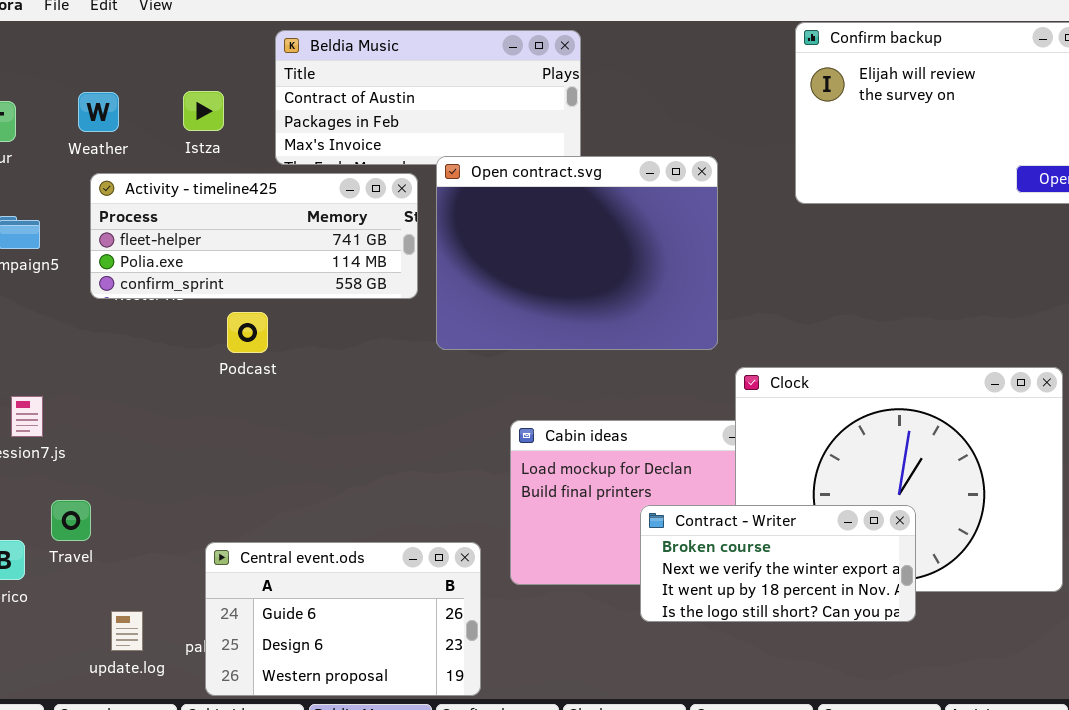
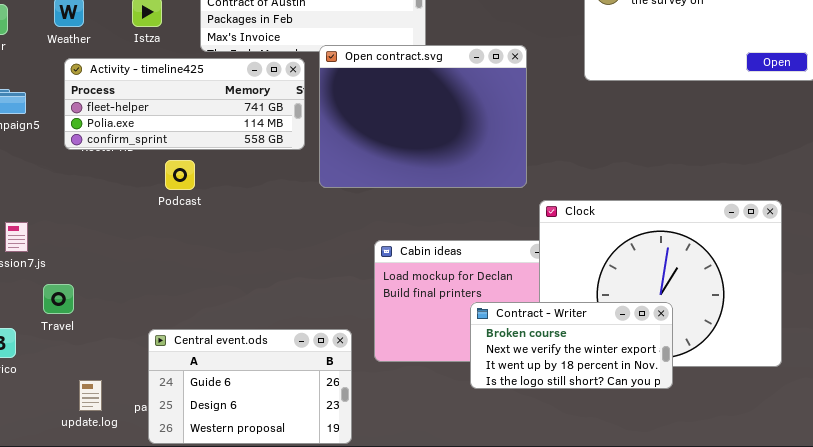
Travel: [51,500,91,541] -> [43,284,74,314], moved

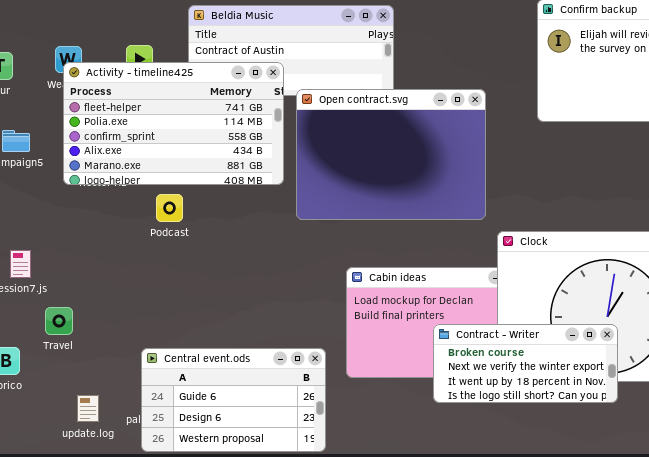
Activity - timeline425: [64,58,305,150] -> [63,62,284,185], resized

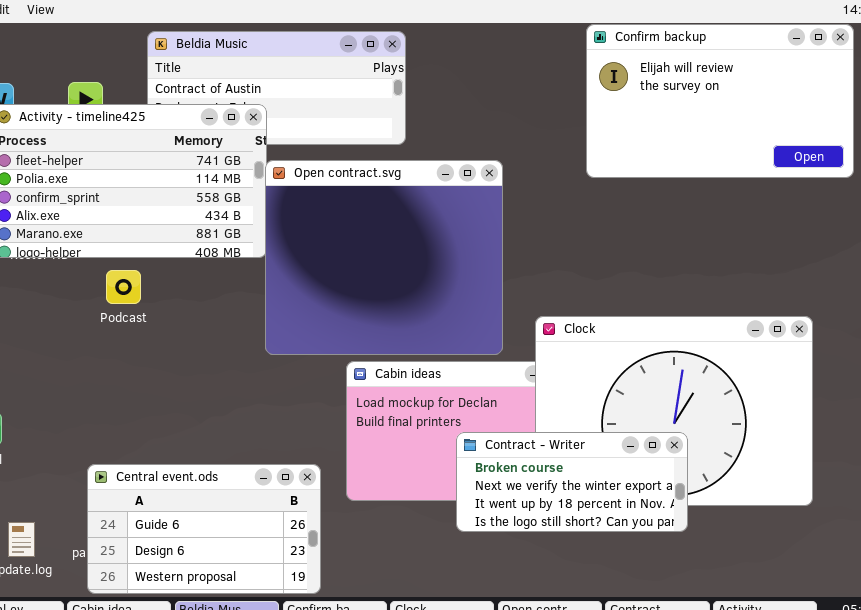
Open contract.svg: [296,89,486,220] -> [265,160,503,355], moved, resized

